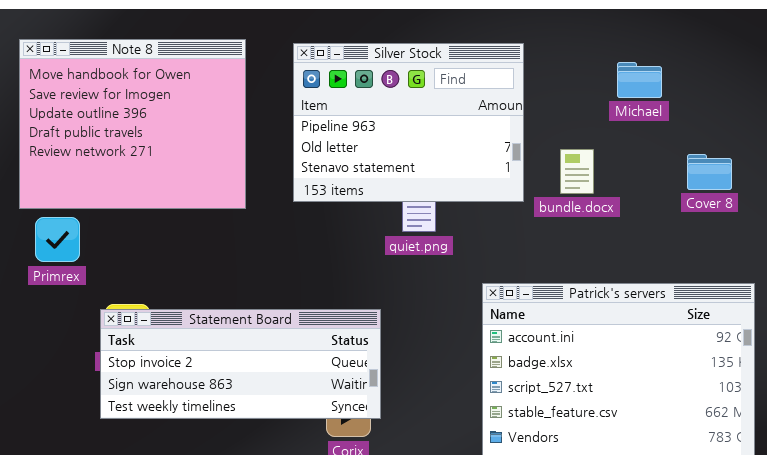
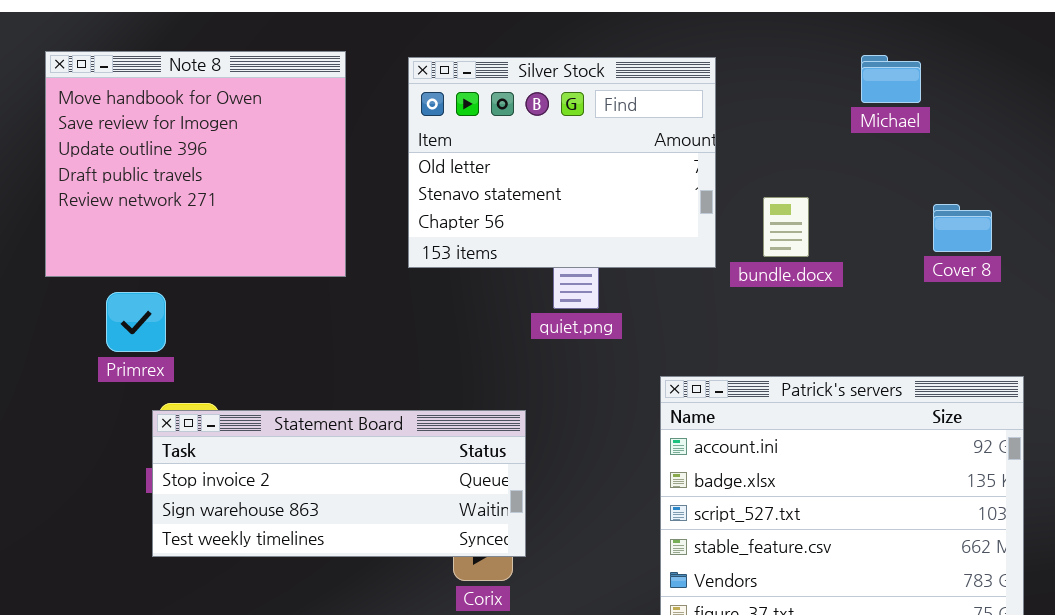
Silver Stock: [293,43,524,202] -> [408,57,716,268], scrolled down 1 row
Michael: [617,62,662,98] -> [861,55,921,103], moved
Primrex: [35,217,80,262] -> [106,292,166,352], moved

